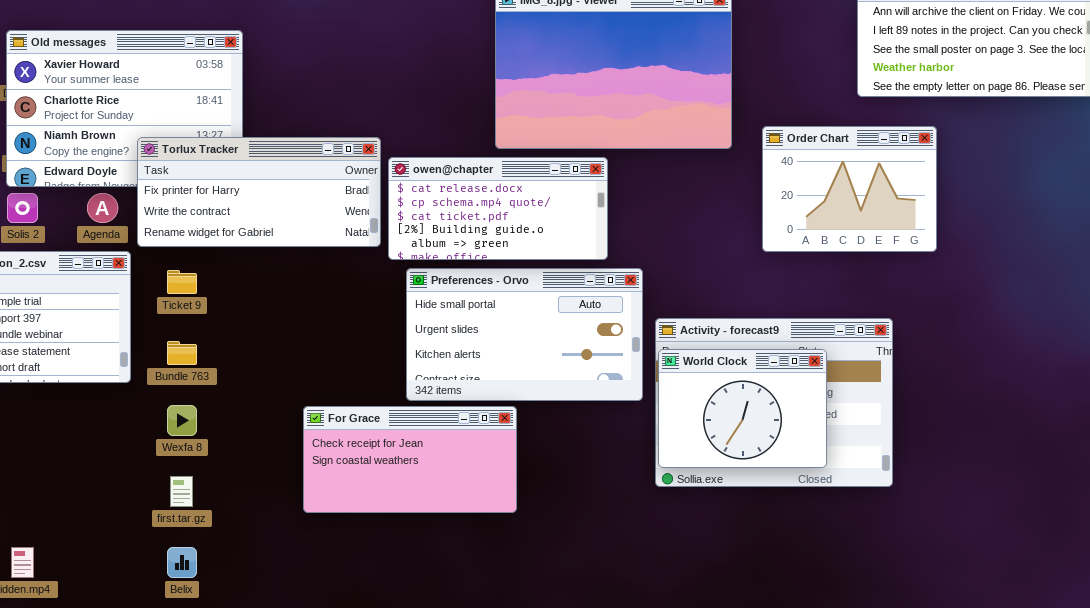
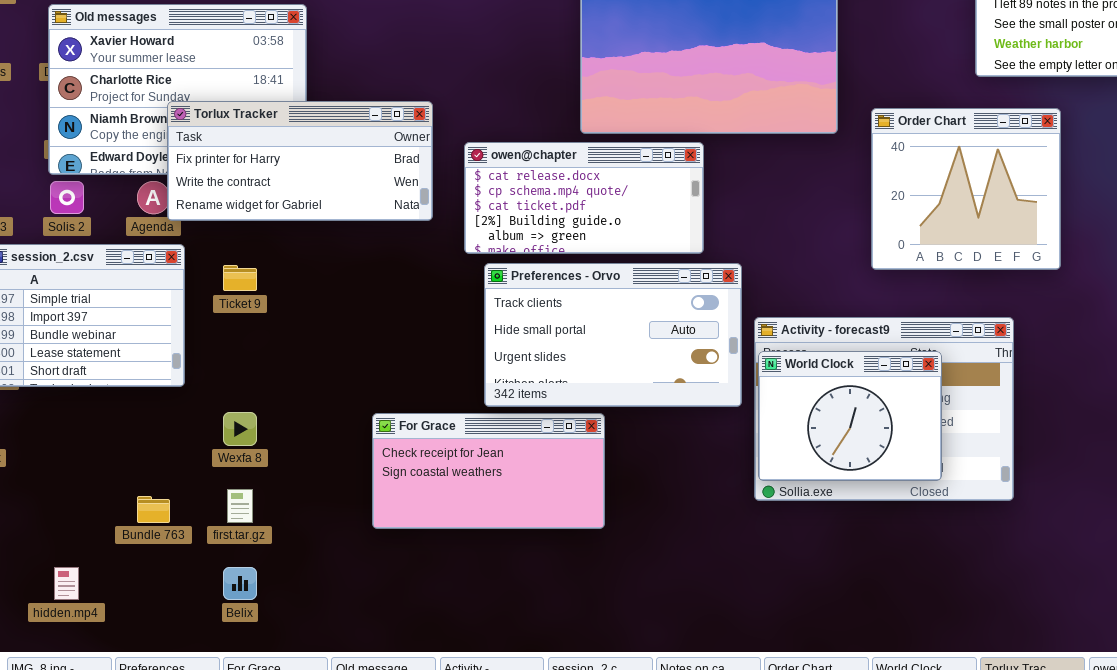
Order Chart: [762,126,937,252] -> [871,108,1061,270], resized
Torlux Tracker: [137,137,381,247] -> [167,101,433,221], moved
Preferences - Orvo: [406,268,643,401] -> [484,263,742,407], scrolled up 1 row
Bundle 763: [167,341,197,365] -> [137,496,170,523], moved

